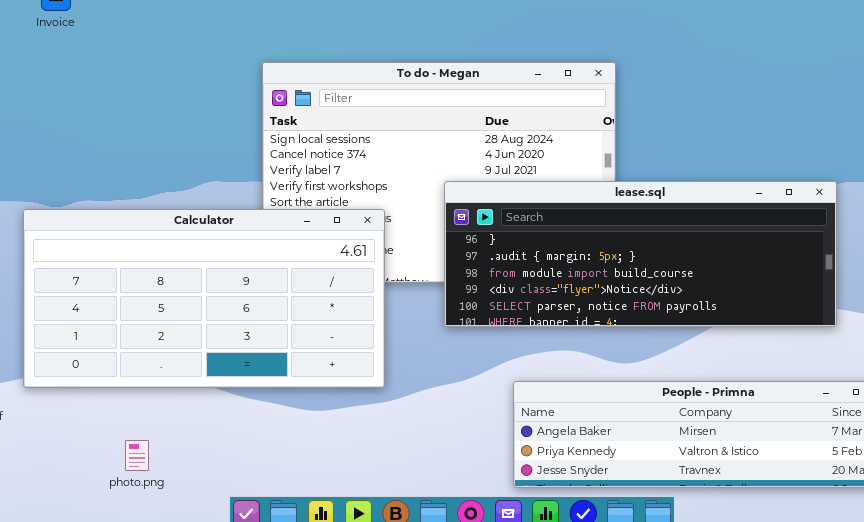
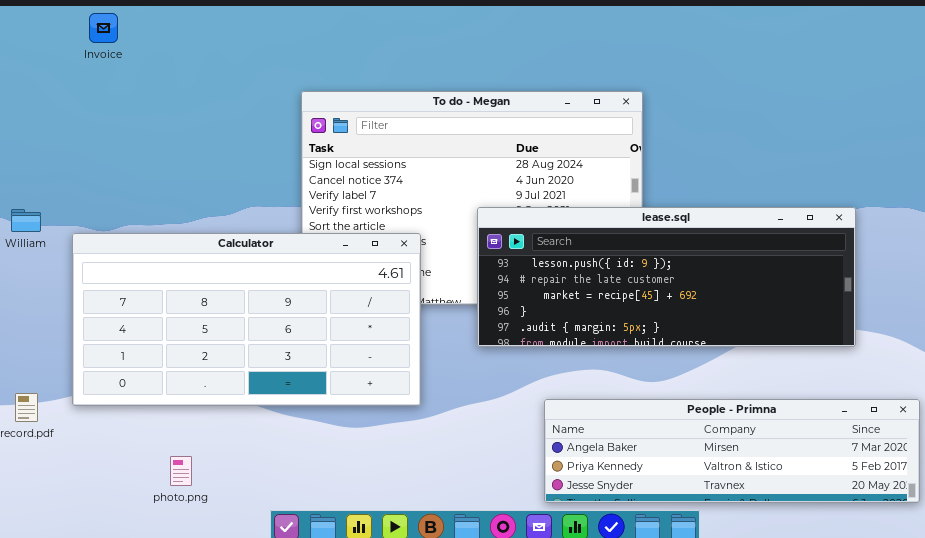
lease.sql: [444,181,837,327] -> [477,207,856,347], scrolled up 3 rows

